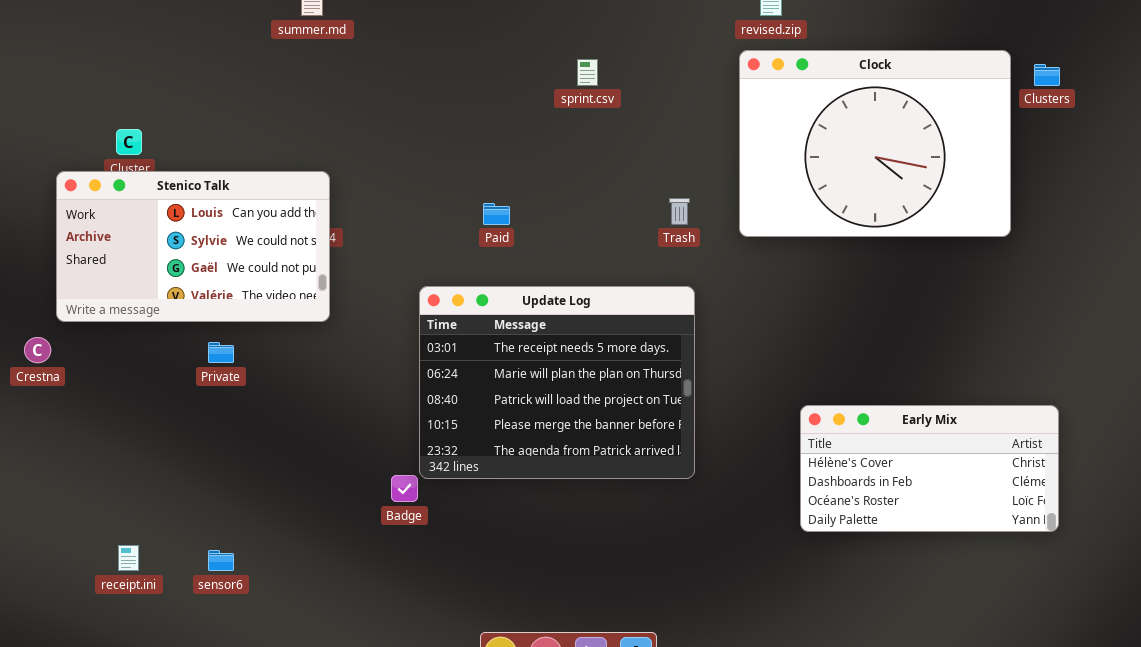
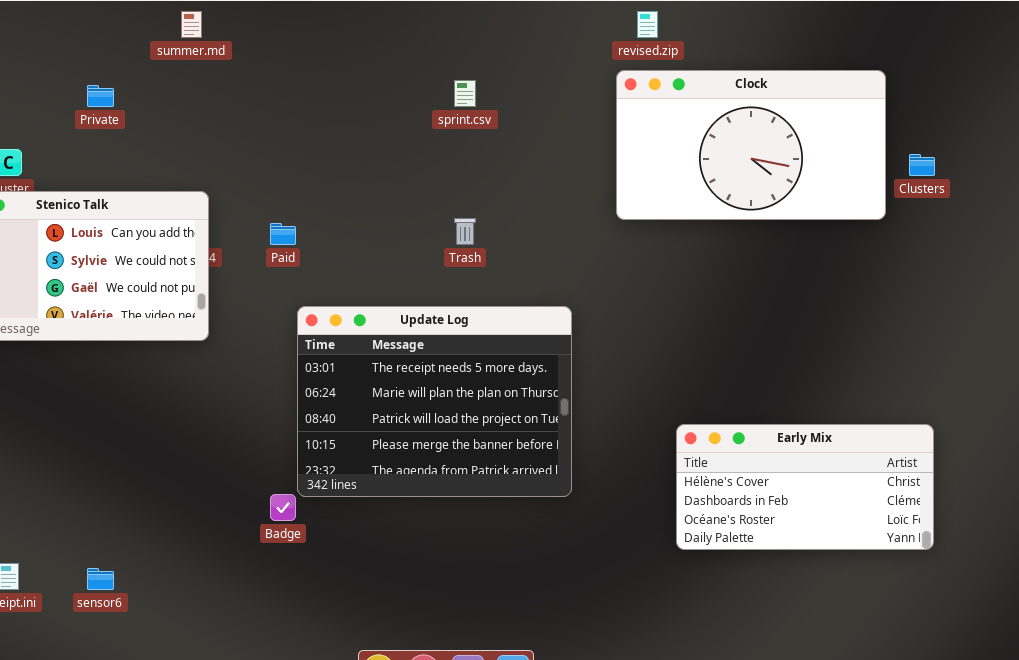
Clock: [739,50,1011,237] -> [616,70,886,220], resized
Clusters: [1034,64,1060,86] -> [909,154,935,176], moved
Trash: [669,198,690,225] -> [454,218,476,245], moved
Paid: [483,203,510,225] -> [270,223,296,245], moved
Private: [208,342,234,363] -> [87,85,114,107], moved

